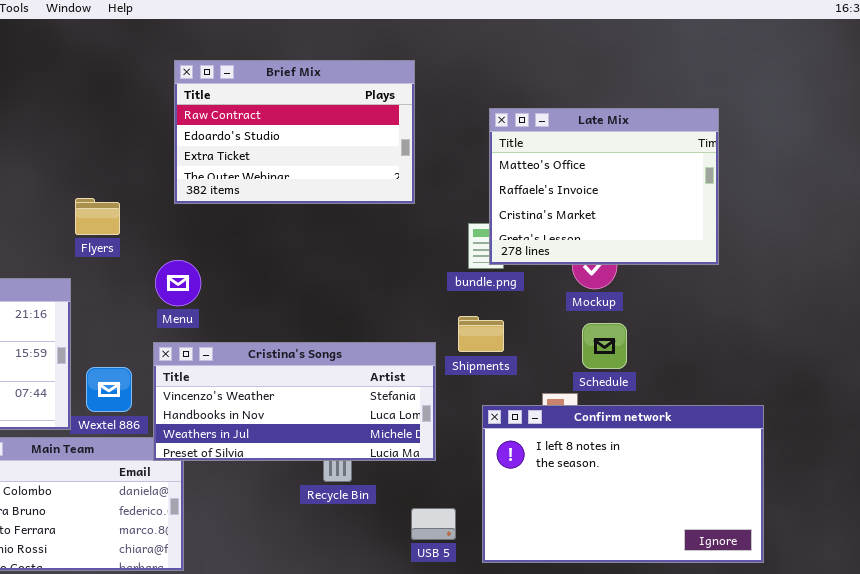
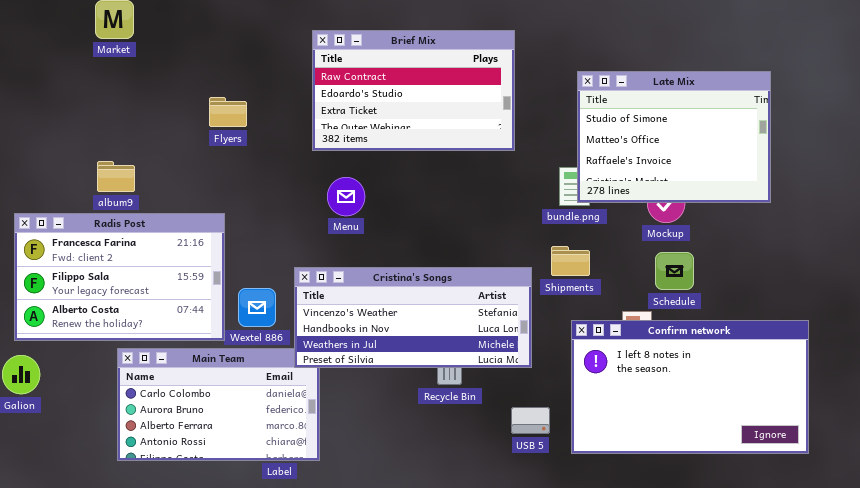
Late Mix: [489,108,719,265] -> [577,71,771,203], scrolled up 1 row
Flyers: [75,198,120,235] -> [209,97,247,127], moved
Menu: [155,260,201,306] -> [327,177,365,216], moved

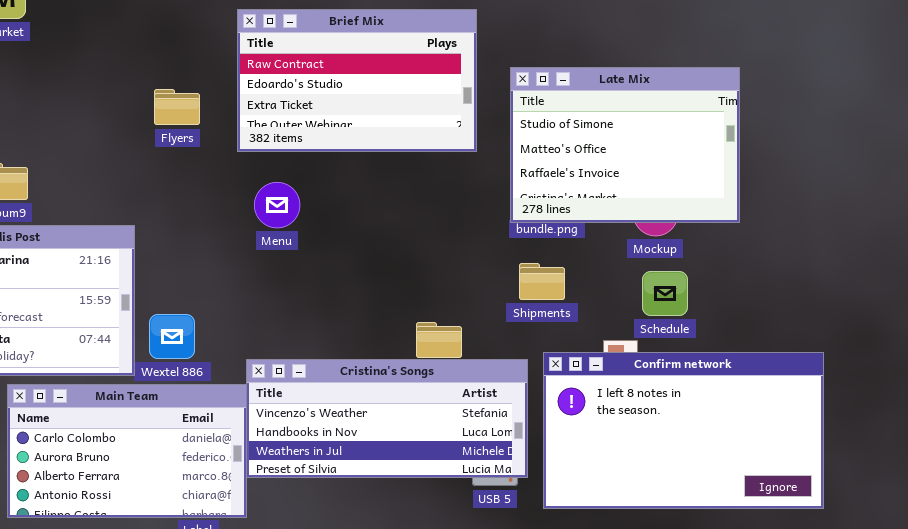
Late Mix: [577,71,771,203] -> [510,67,740,223], moved
Flyers: [209,97,247,127] -> [154,89,200,125], moved
Cristina's Songs: [294,267,532,368] -> [246,359,528,478], moved

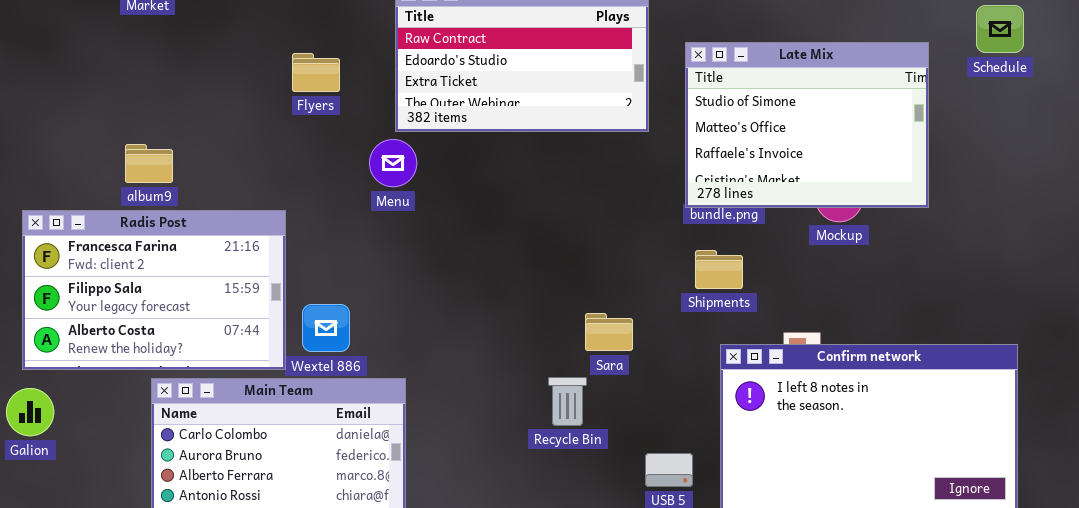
Flyers: [154,89,200,125] -> [292,53,340,92], moved
Menu: [254,182,300,228] -> [369,139,417,187], moved
Schedule: [642,271,688,316] -> [976,5,1024,53], moved
Cristina's Songs: [246,359,528,478] -> none, closed

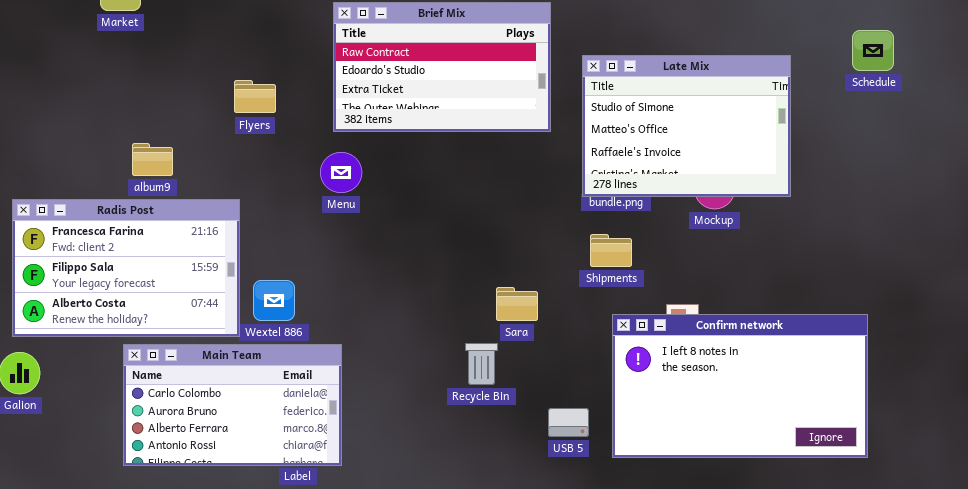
Schedule: [976,5,1024,53] -> [852,30,894,71], moved
Flyers: [292,53,340,92] -> [234,80,276,113], moved
Menu: [369,139,417,187] -> [320,152,362,193], moved
album9: [125,144,173,183] -> [132,143,173,176], moved

